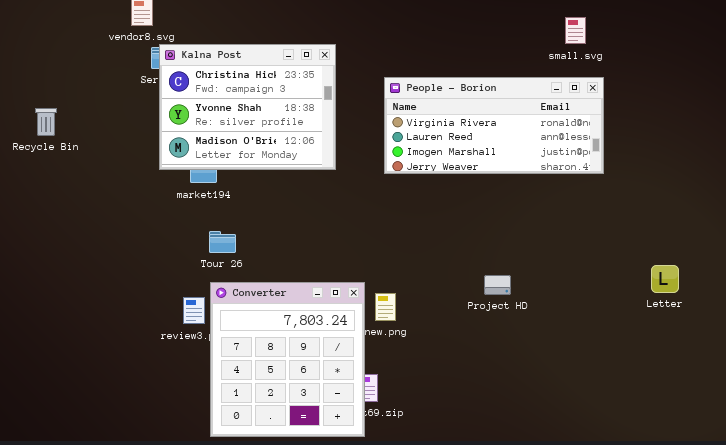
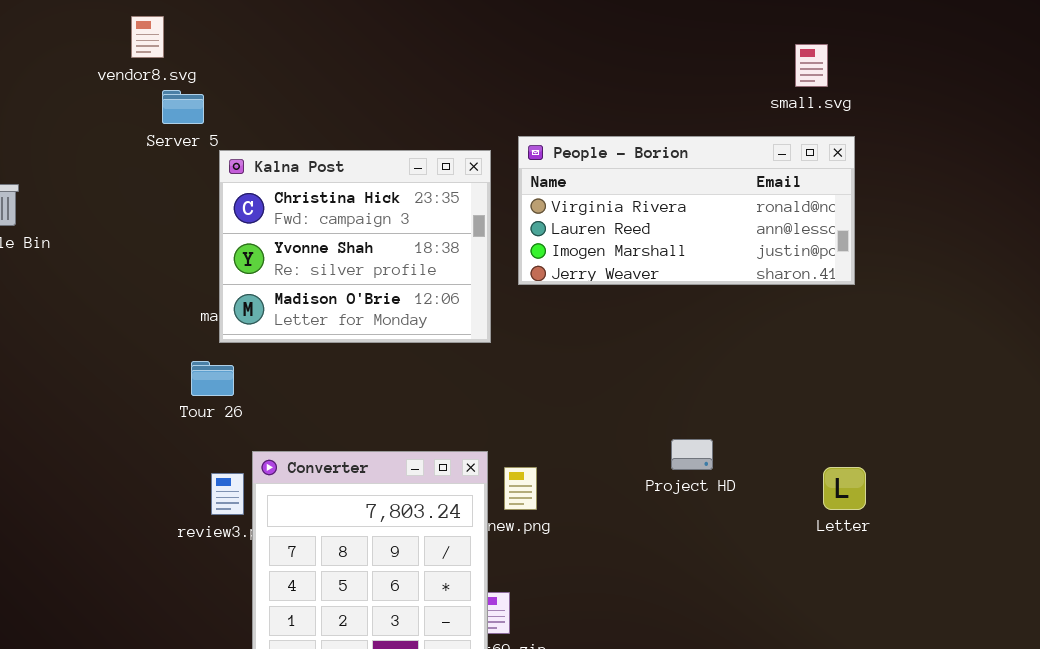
Kalna Post: [159,44,336,170] -> [219,150,491,343], moved
Tour 26: [209,231,236,253] -> [191,361,234,396], moved
Letter: [651,265,679,293] -> [823,467,866,510], moved

